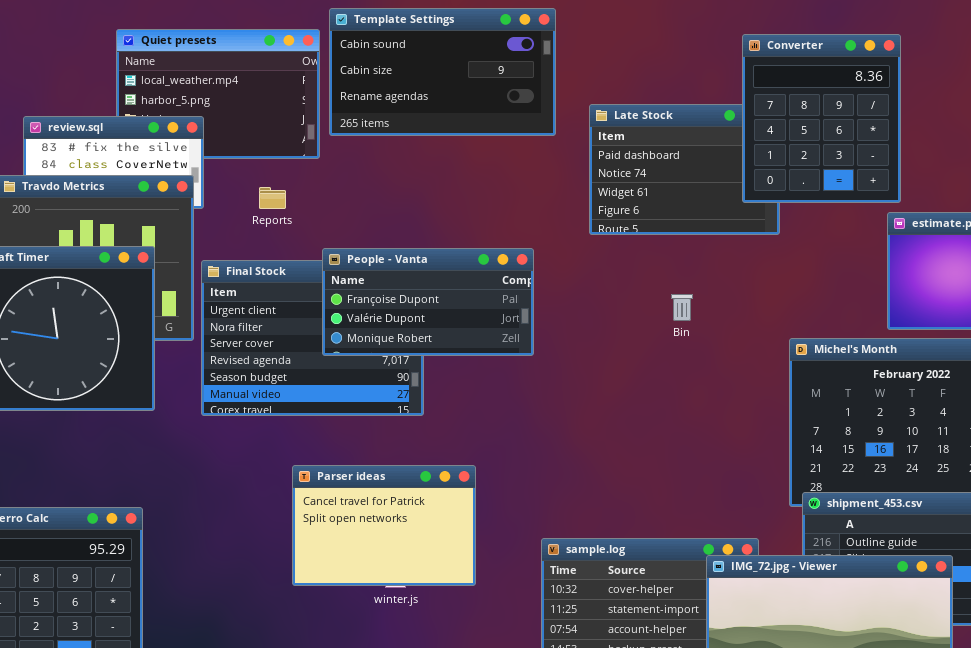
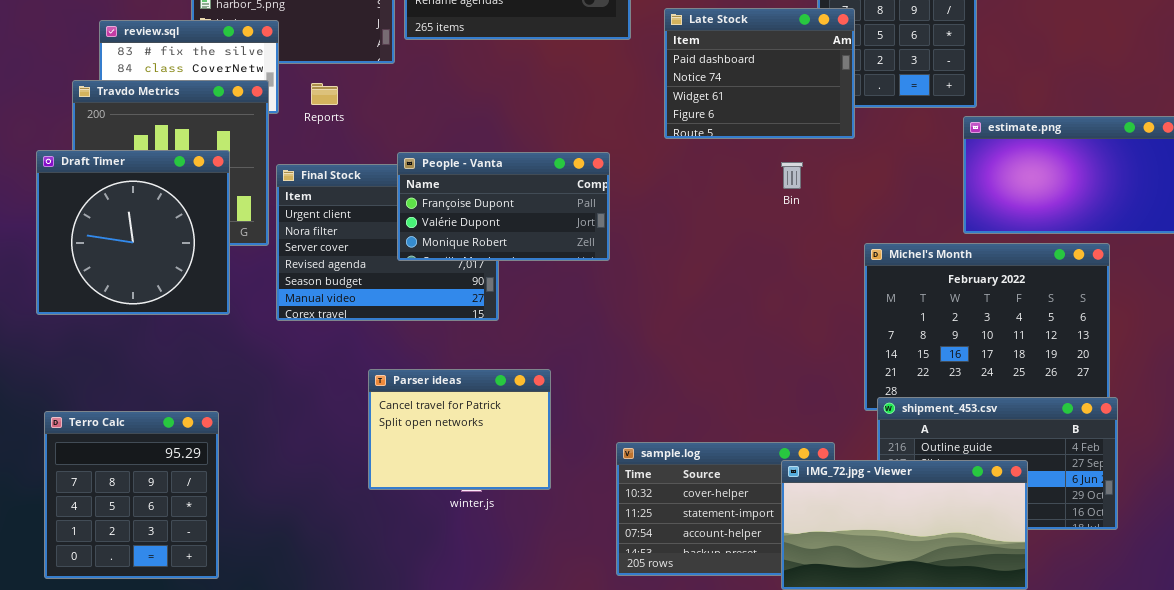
Late Stock: [589,104,780,235] -> [664,8,855,139], raised
Reports: [259,187,286,209] -> [311,83,338,105], moved
Bin: [671,294,693,321] -> [781,162,803,189], moved

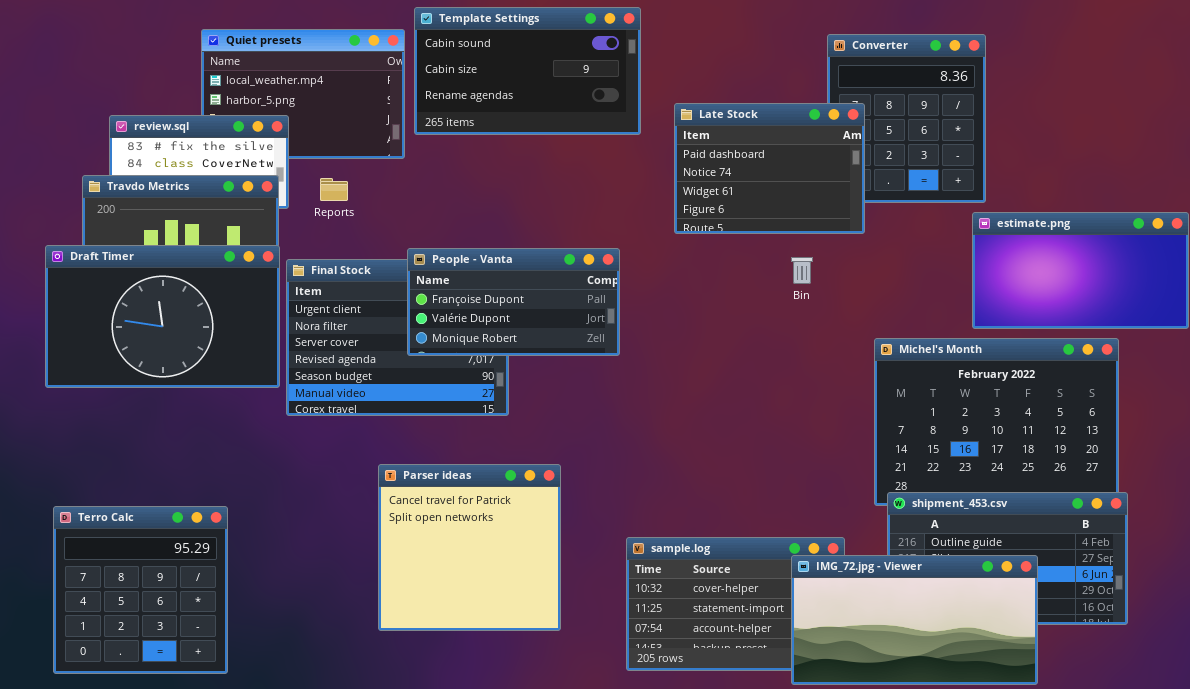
Draft Timer: [36,150,230,315] -> [45,245,280,388], resized
Parser ideas: [368,369,551,490] -> [378,464,561,631], resized

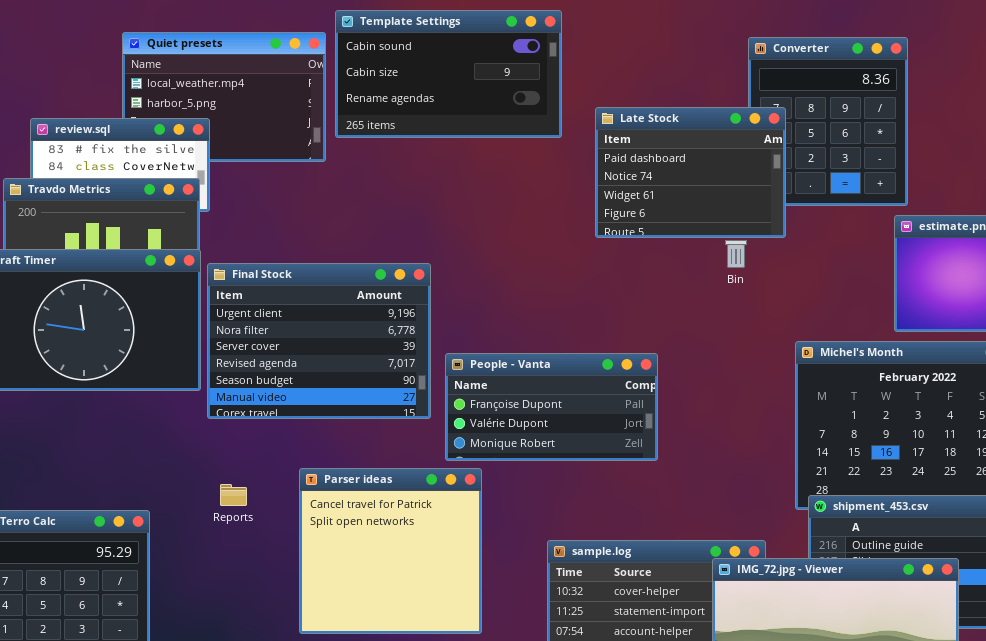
Reports: [320,178,348,201] -> [220,484,247,506], moved
People - Vanta: [407,248,620,356] -> [445,353,658,461], moved
Bin: [791,257,813,284] -> [725,240,747,268], moved

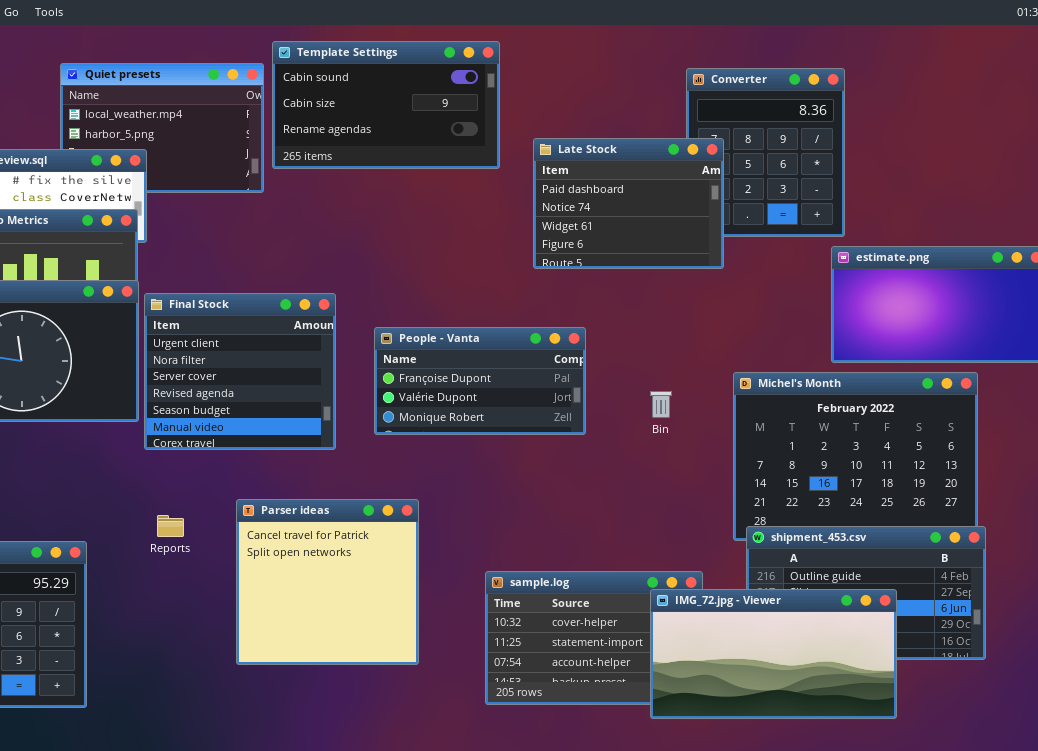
Bin: [725,240,747,268] -> [650,391,672,418], moved
Final Stock: [207,263,431,419] -> [144,293,336,450], resized
People - Vanta: [445,353,658,461] -> [374,327,586,435], moved

